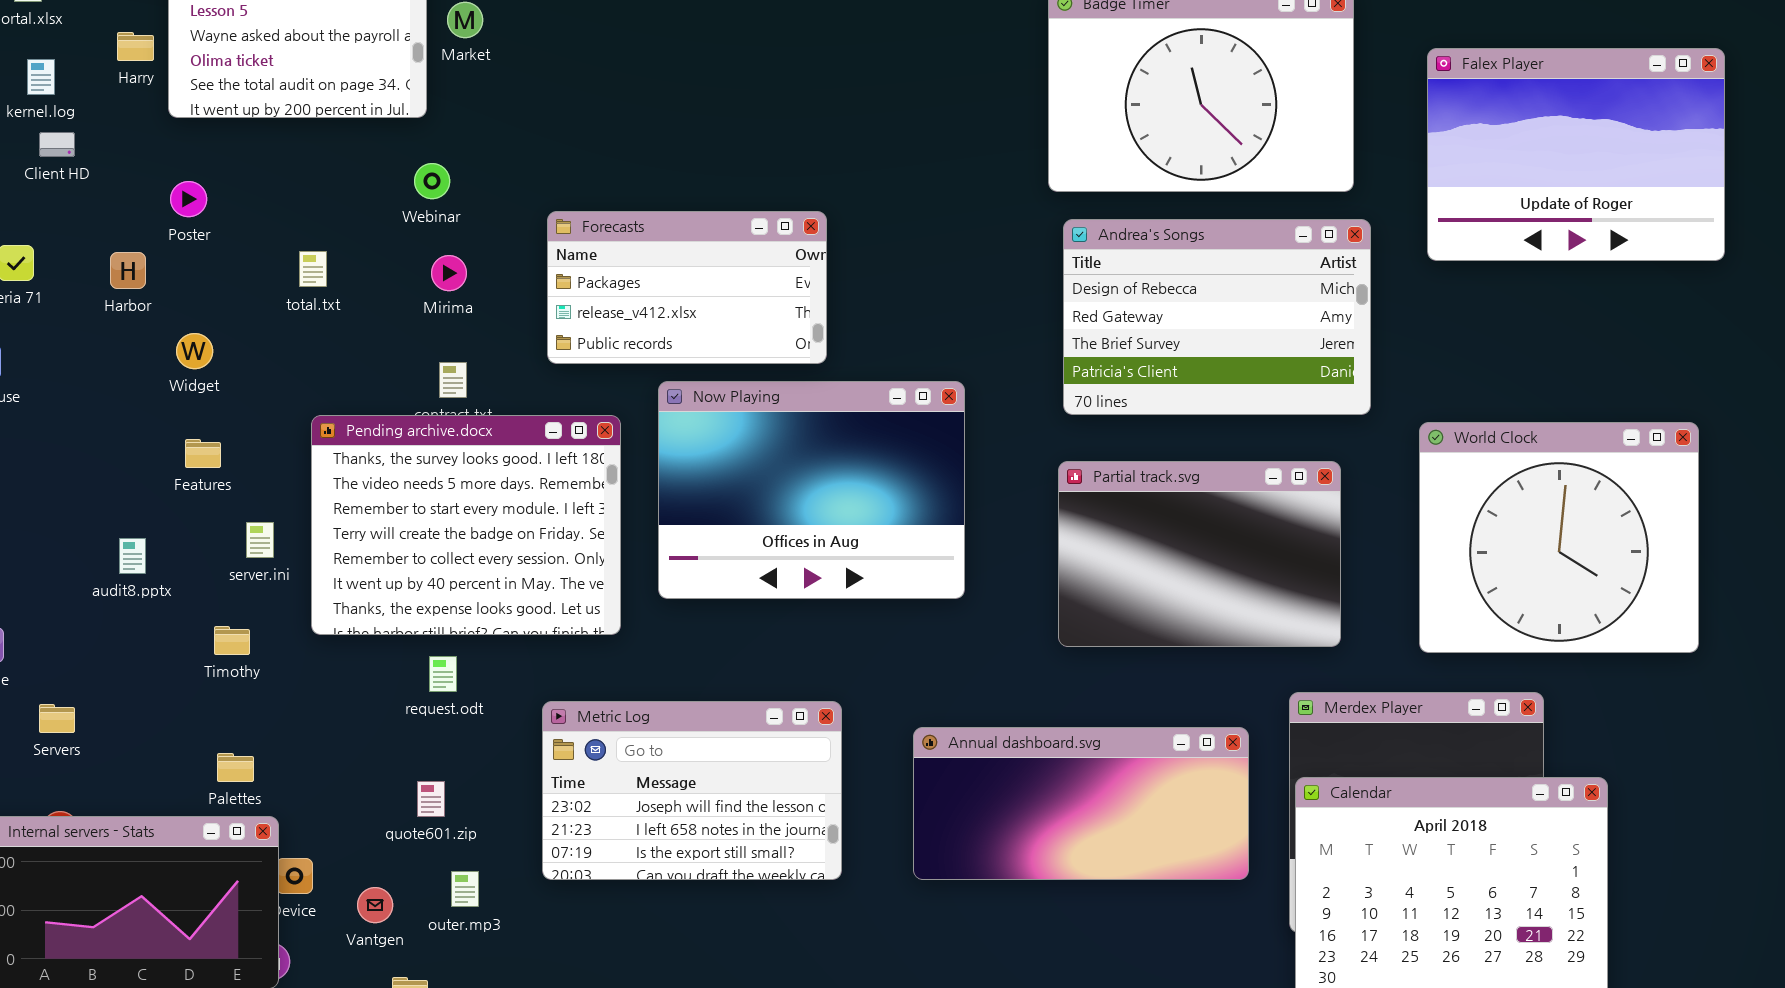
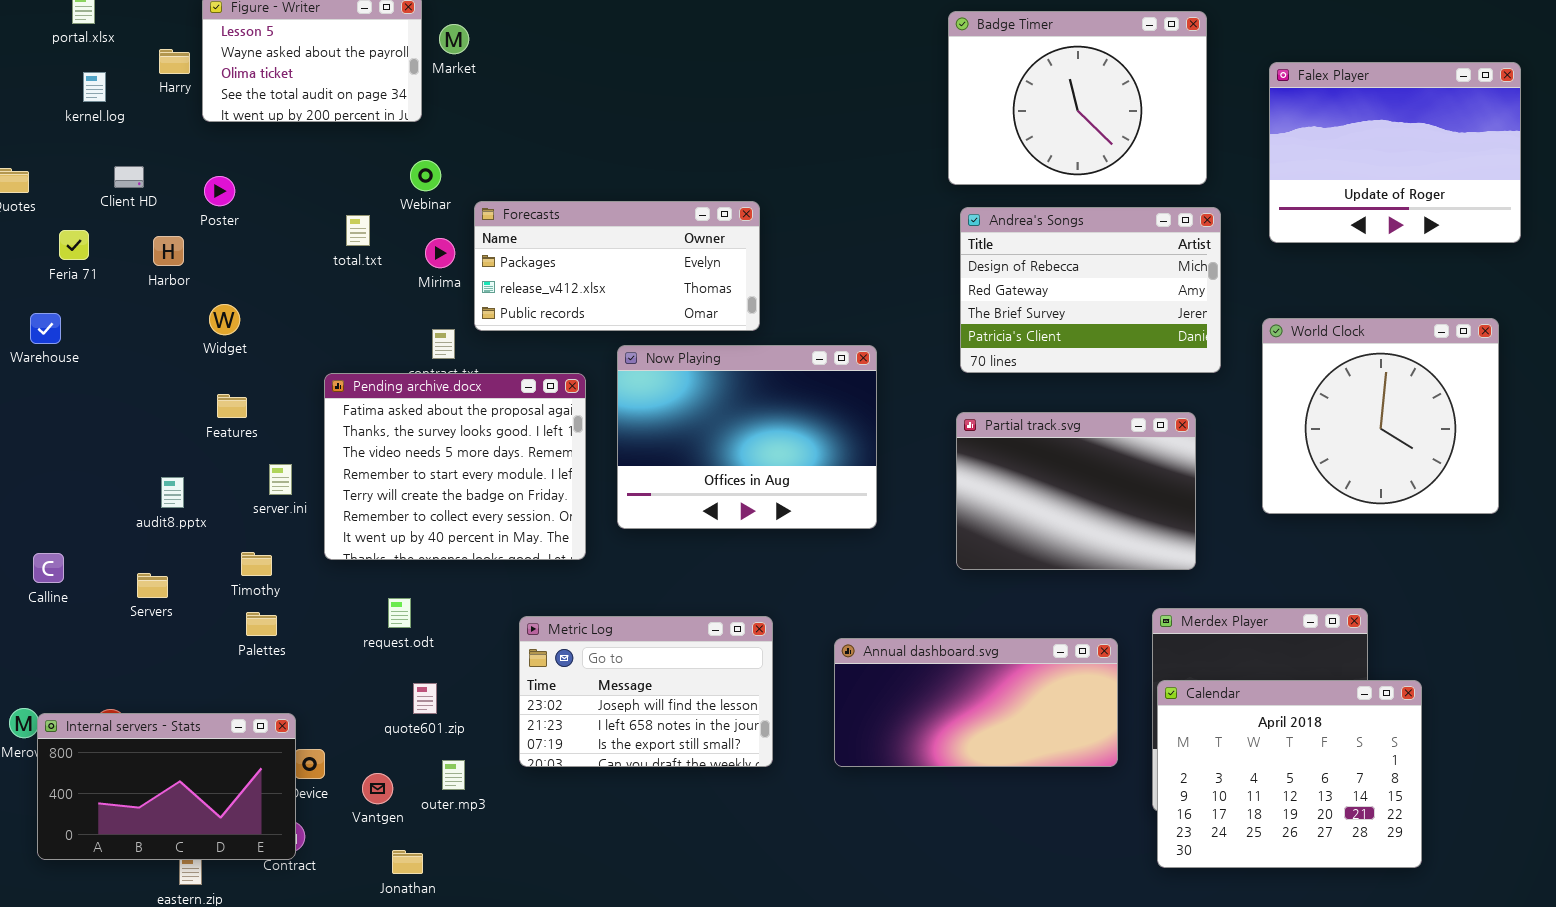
Client HD: [39,132,75,157] -> [114,166,144,188], moved
Forecasts: [547,211,827,364] -> [474,201,760,331], resized
total.txt: [299,251,327,287] -> [346,215,370,246], moved
Pending archive.docx: [311,415,621,635] -> [324,373,586,560], scrolled up 1 row
World Clock: [1419,422,1699,653] -> [1262,318,1499,514], moved
request.odt: [429,656,457,692] -> [388,598,411,628], moved
Servers: [39,704,75,733] -> [137,573,168,598], moved
Palettes: [217,753,254,782] -> [246,612,277,636], moved

